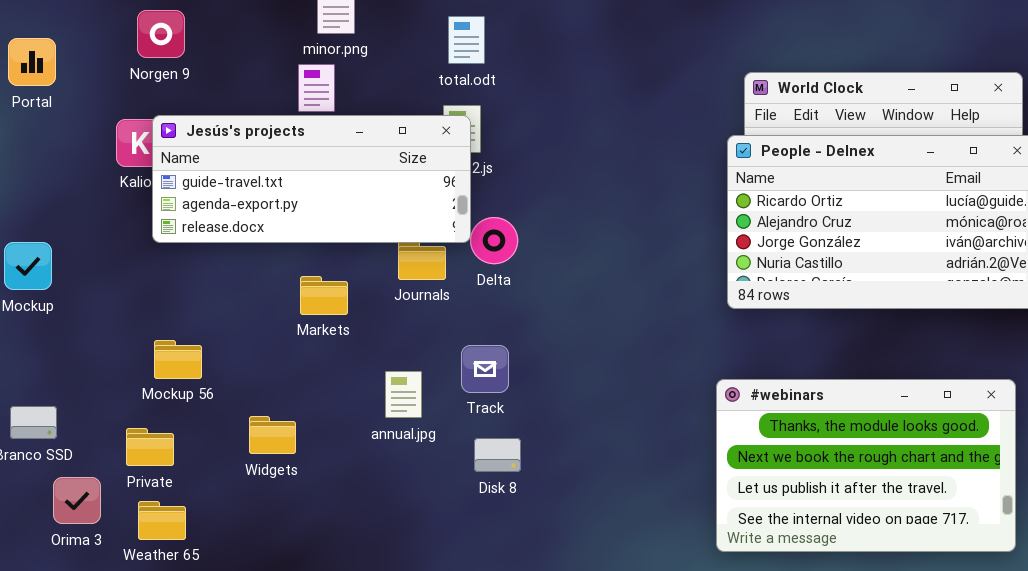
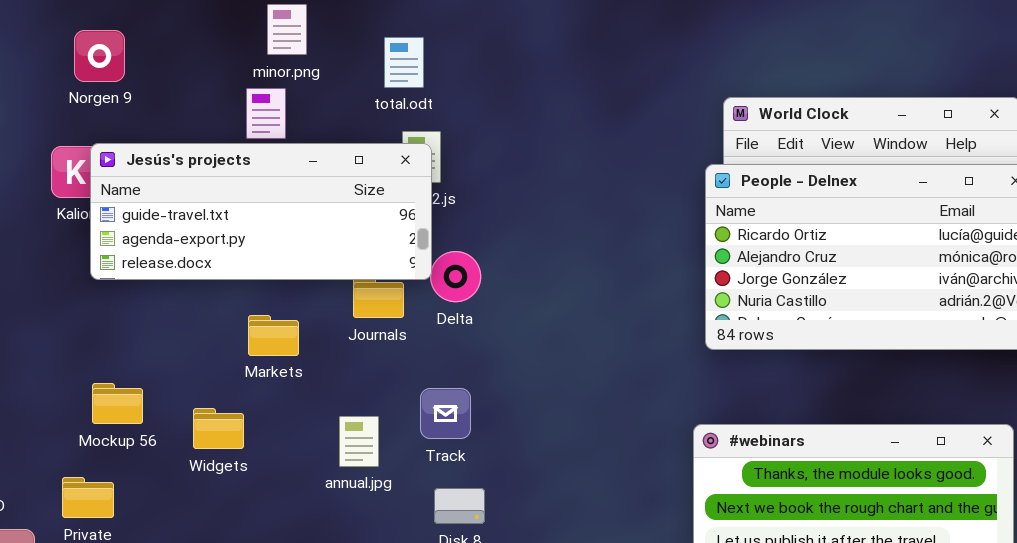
total.odt: [448,16,485,64] -> [384,37,424,88], moved
Widgets: [249,416,296,454] -> [193,408,244,449], moved

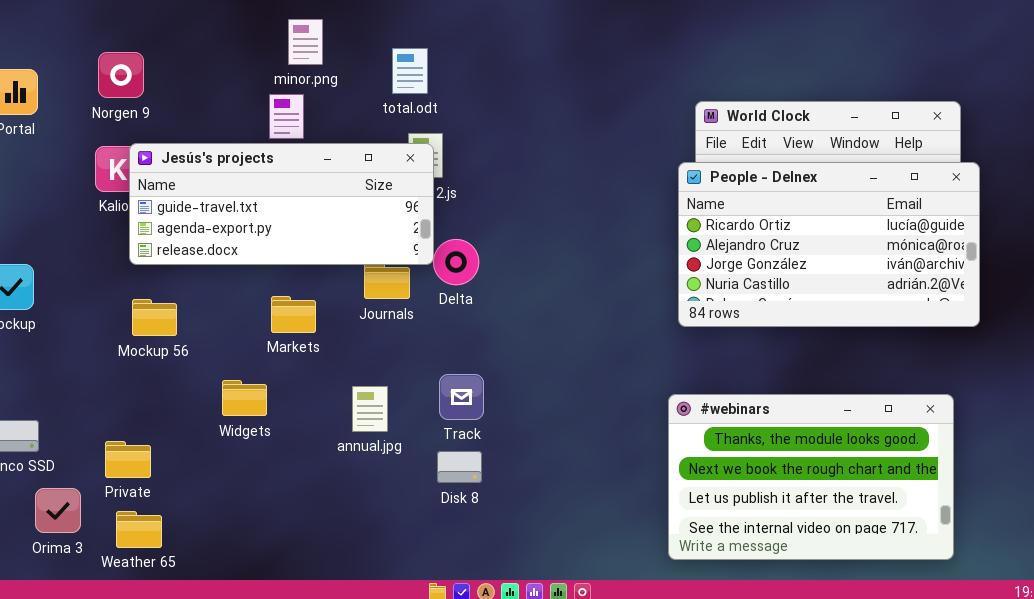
Norgen 9: [74,30,125,82] -> [98,52,144,98], moved
Mockup 56: [92,383,143,424] -> [132,299,177,336], moved
Track: [420,388,471,439] -> [439,374,484,420], moved

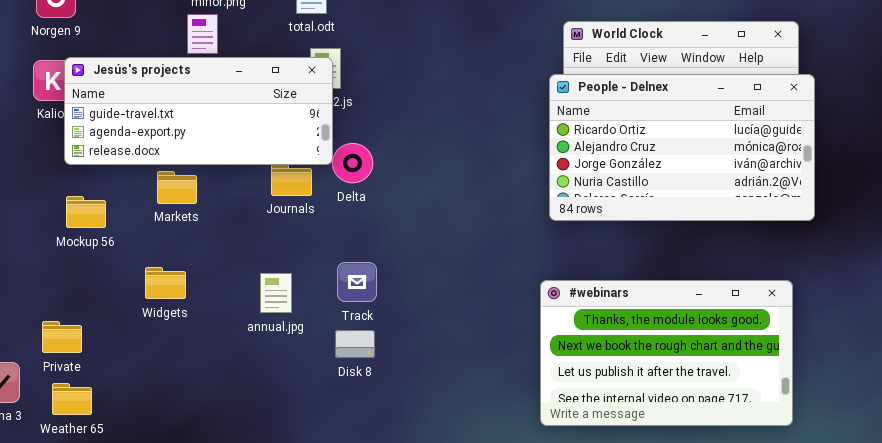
Markets: [271,296,316,333] -> [157,171,197,204], moved

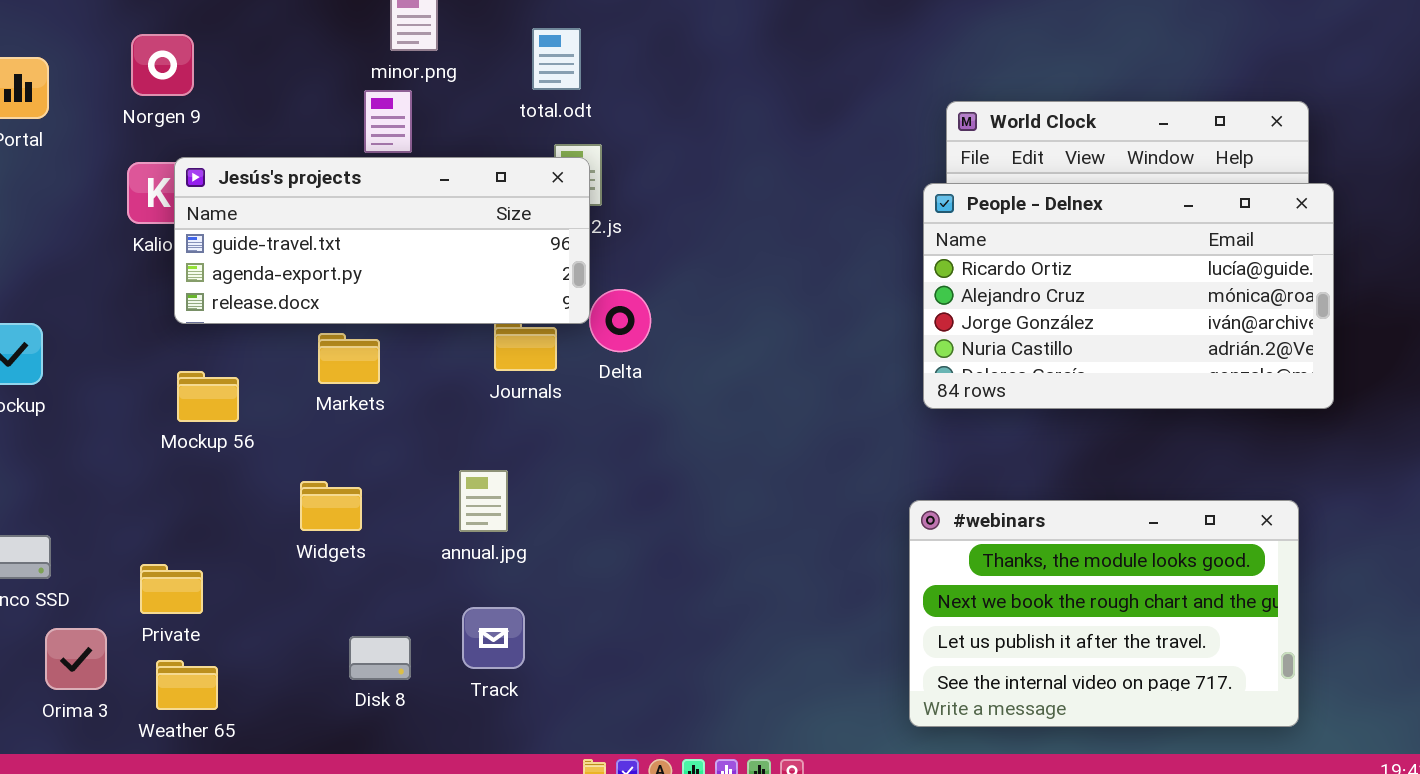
Track: [337,262,377,302] -> [462,607,525,669], moved
annual.jpg: [260,273,292,313] -> [459,470,508,532], moved
Disk 8: [335,330,375,358] -> [349,636,411,680], moved

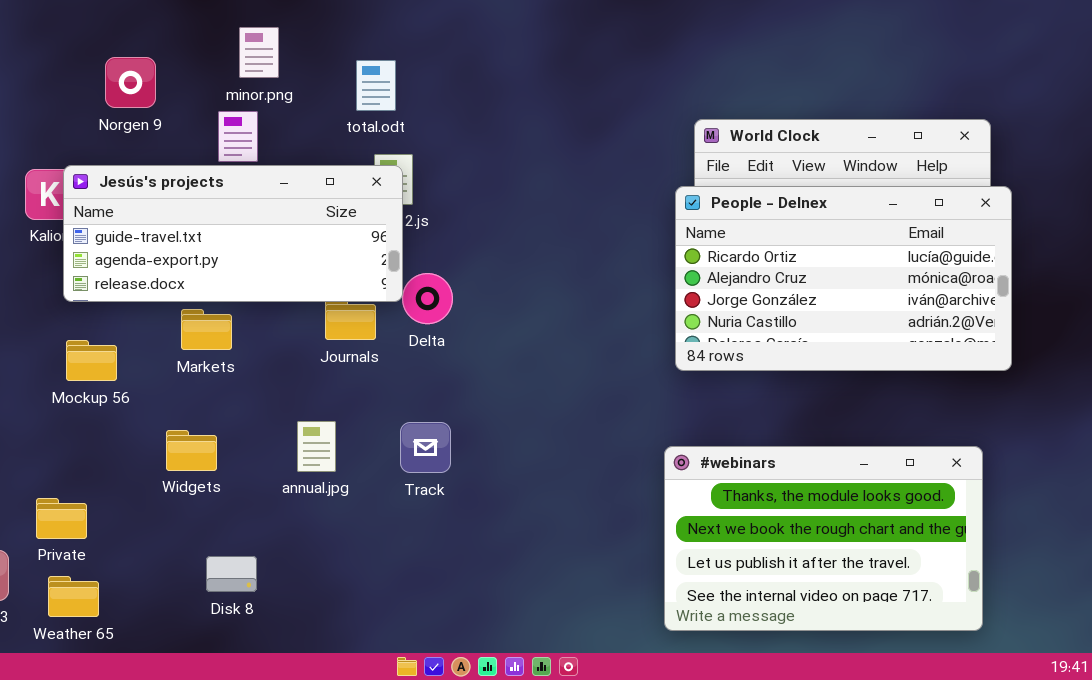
Norgen 9: [131,34,194,96] -> [105,57,156,108], moved
Track: [462,607,525,669] -> [400,422,451,473], moved

